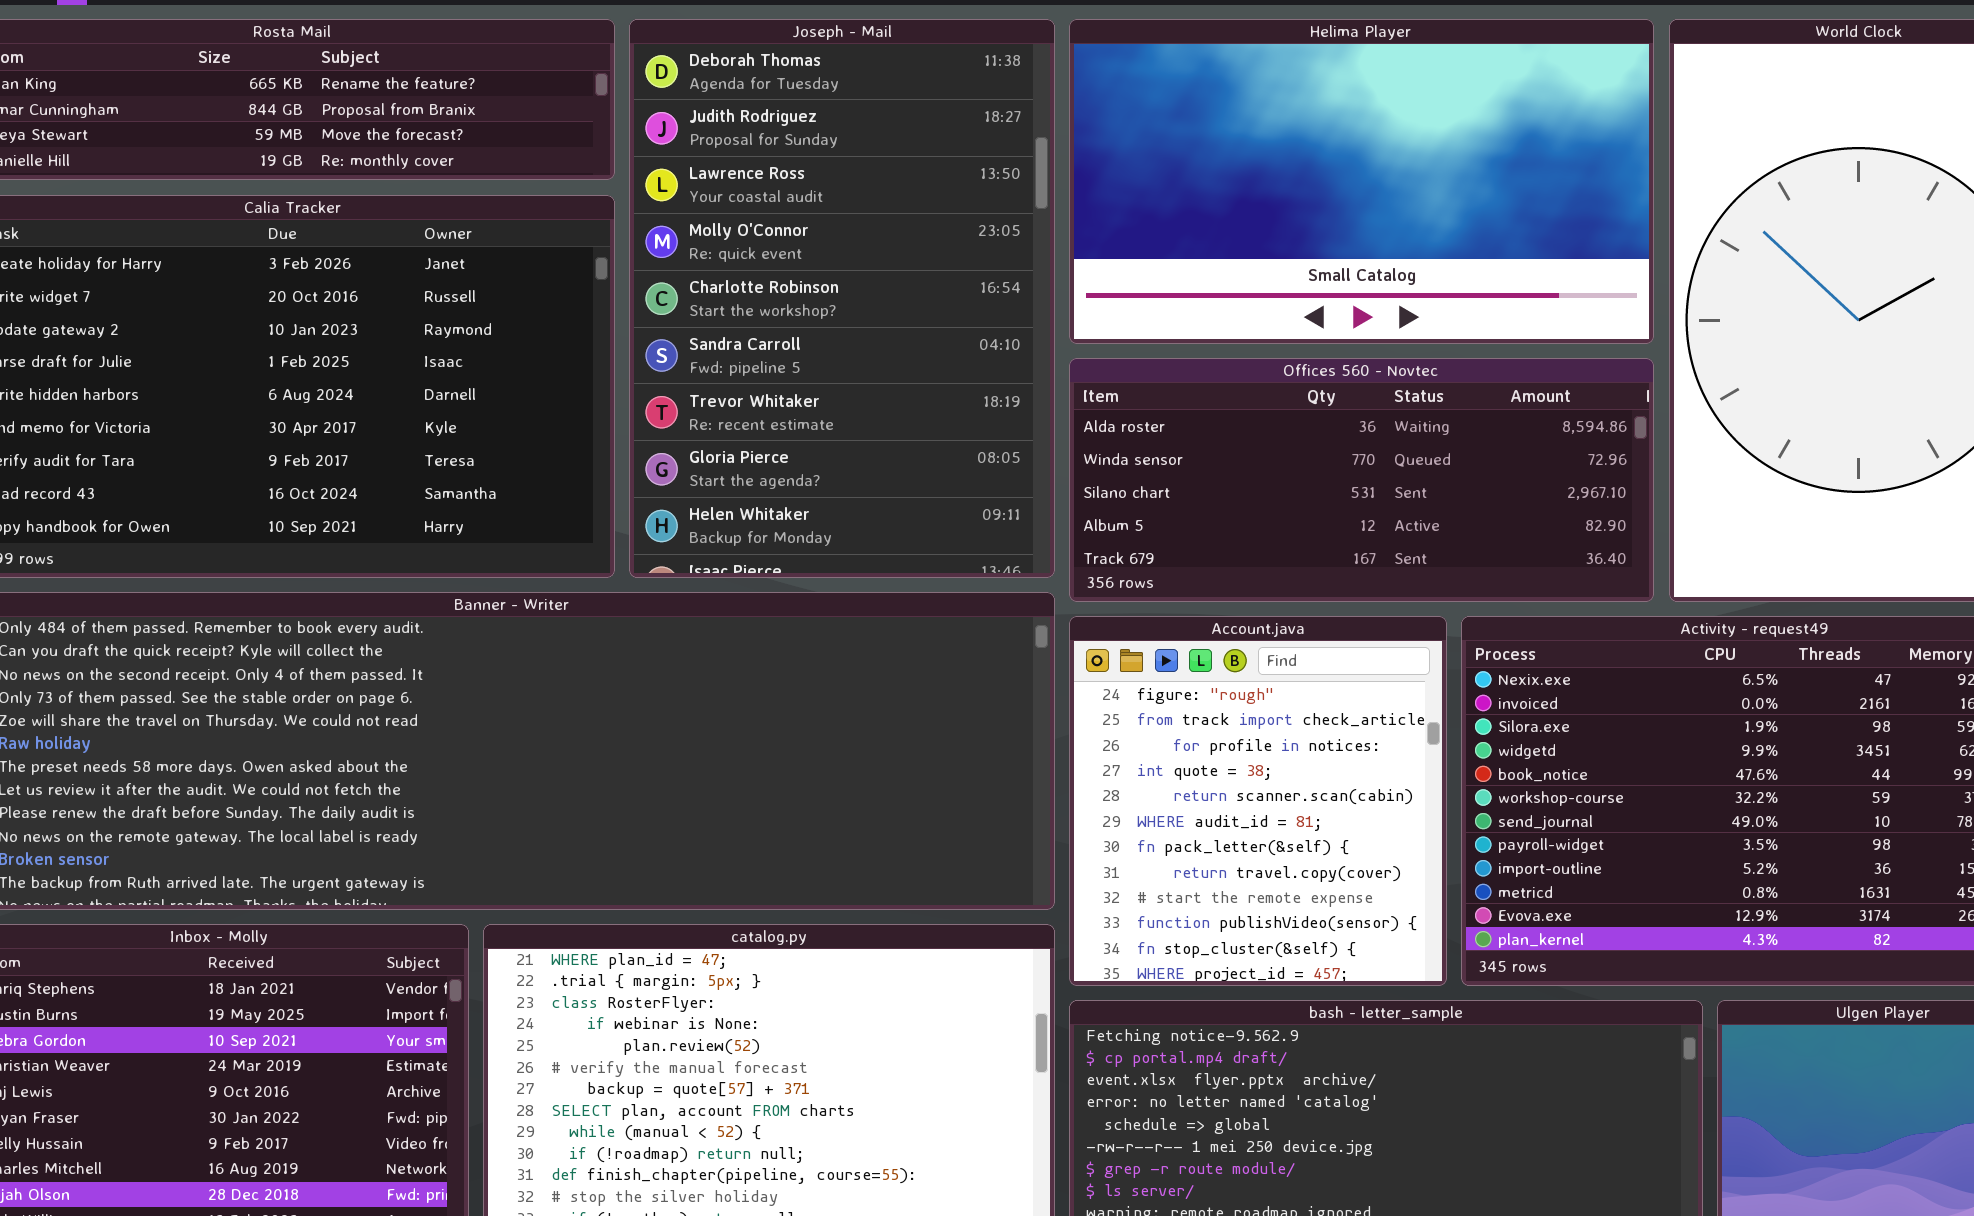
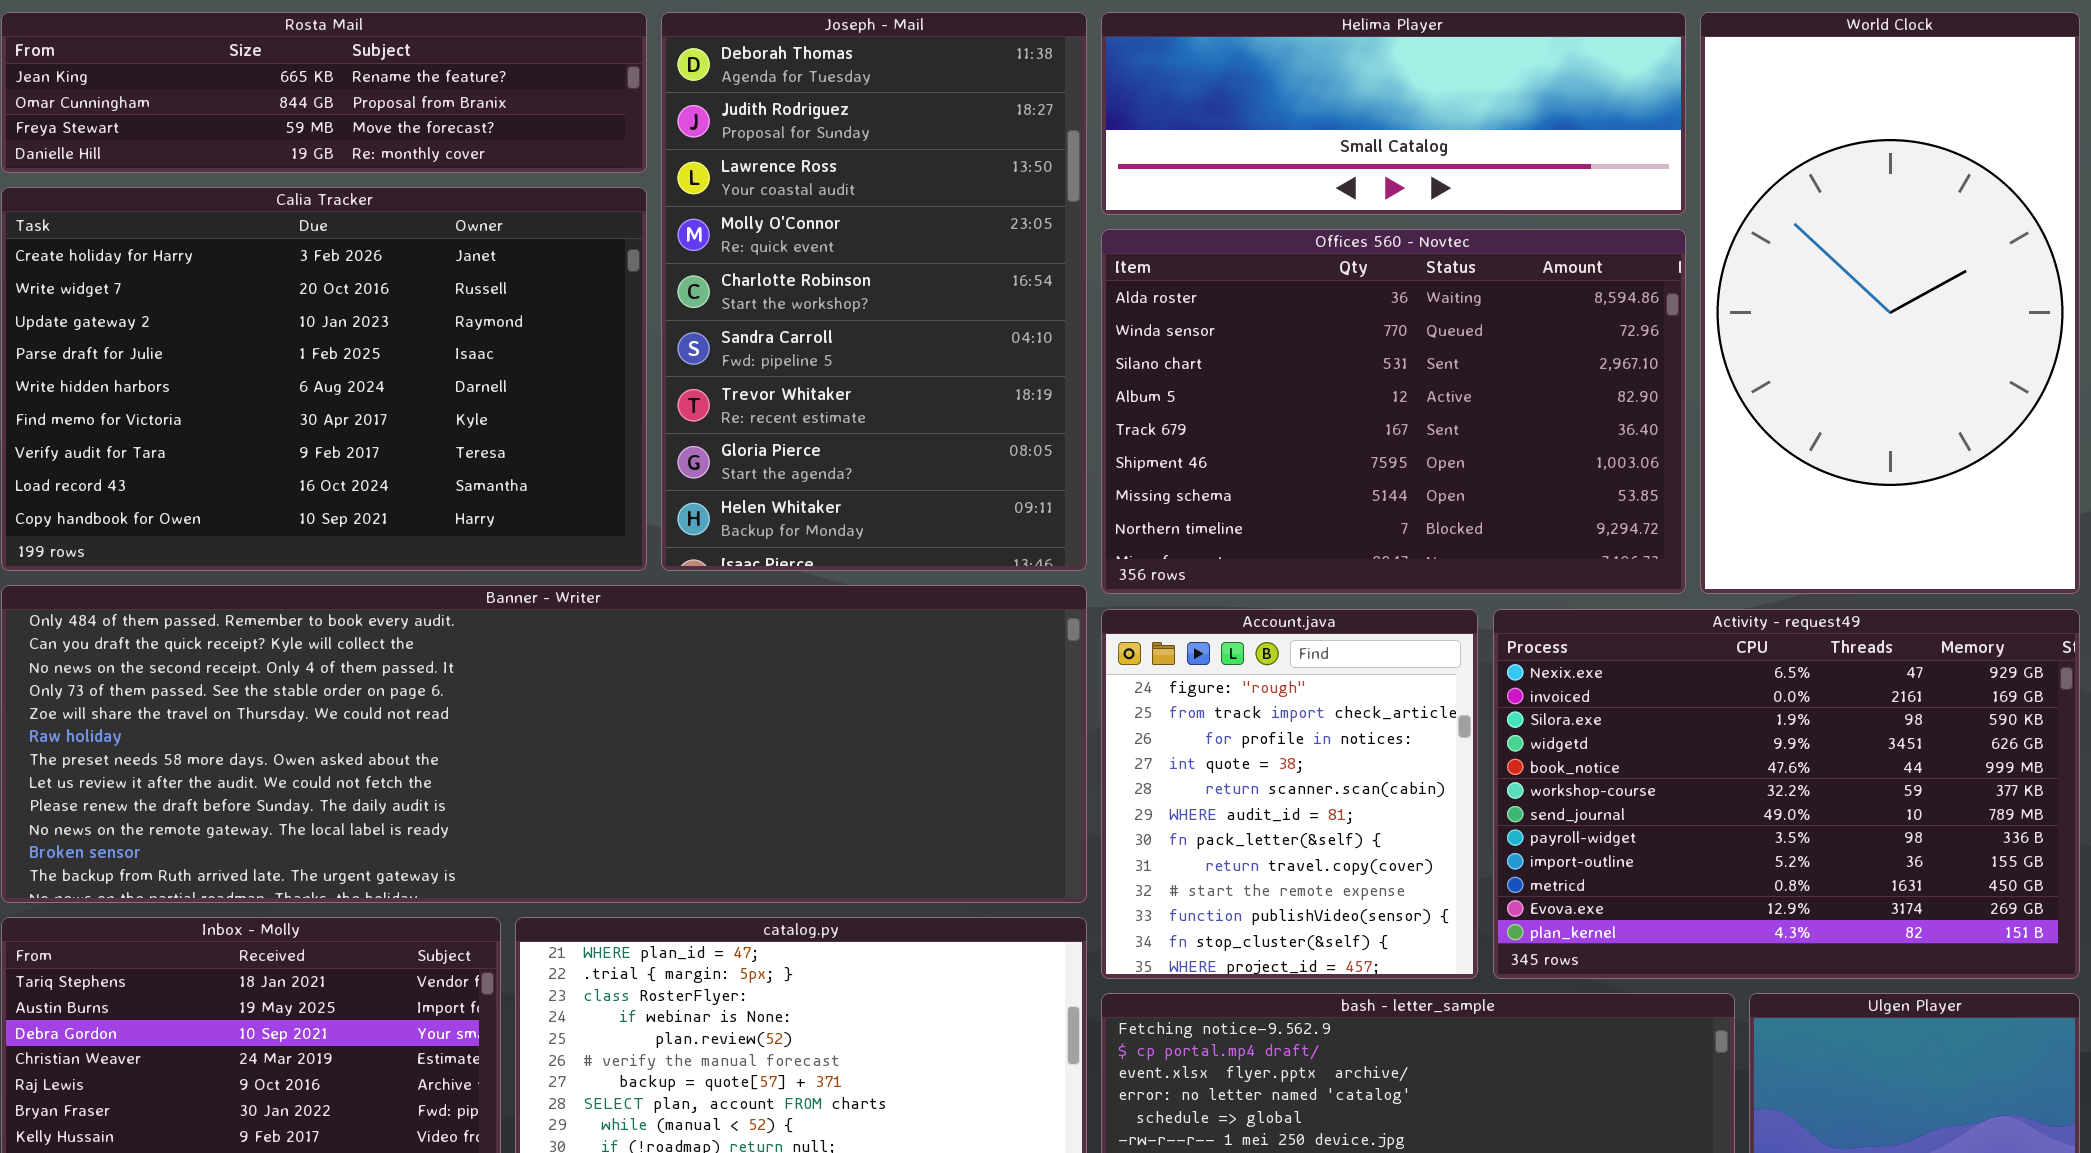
Helima Player: [1069,19,1654,344] -> [1101,12,1686,215], resized
Offices 560 - Novtec: [1069,358,1654,602] -> [1101,229,1686,594], resized

